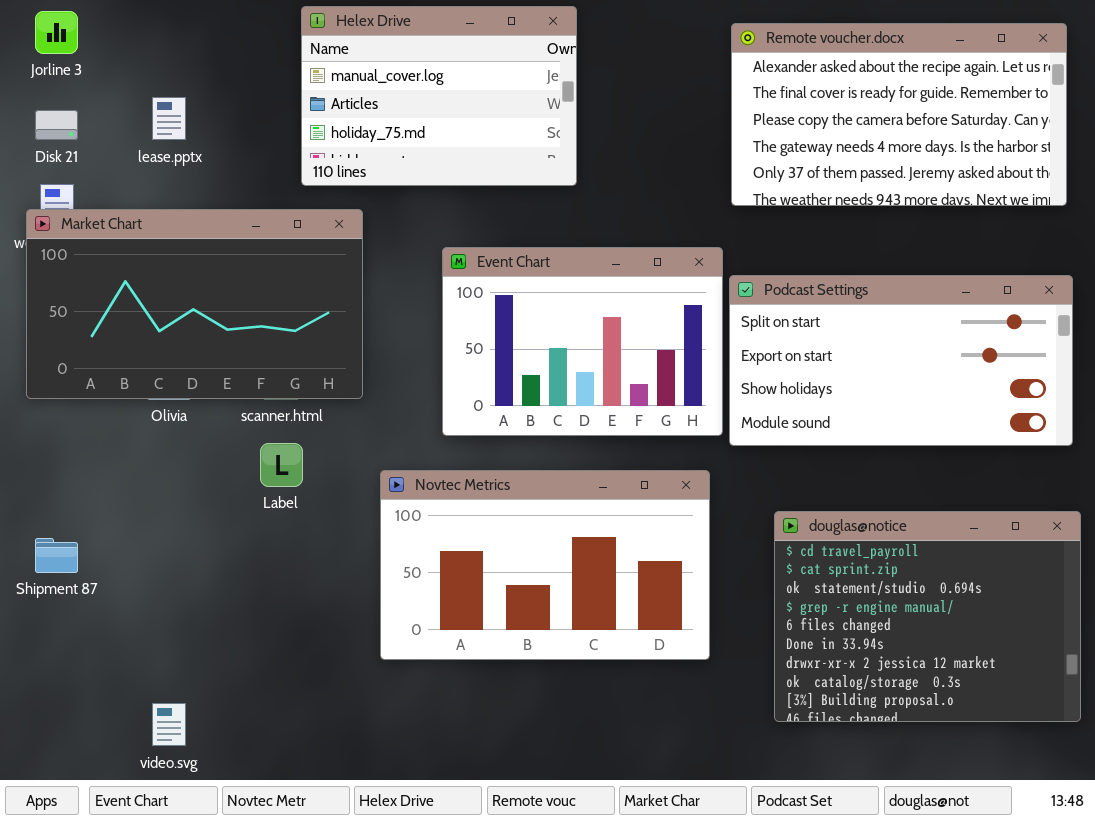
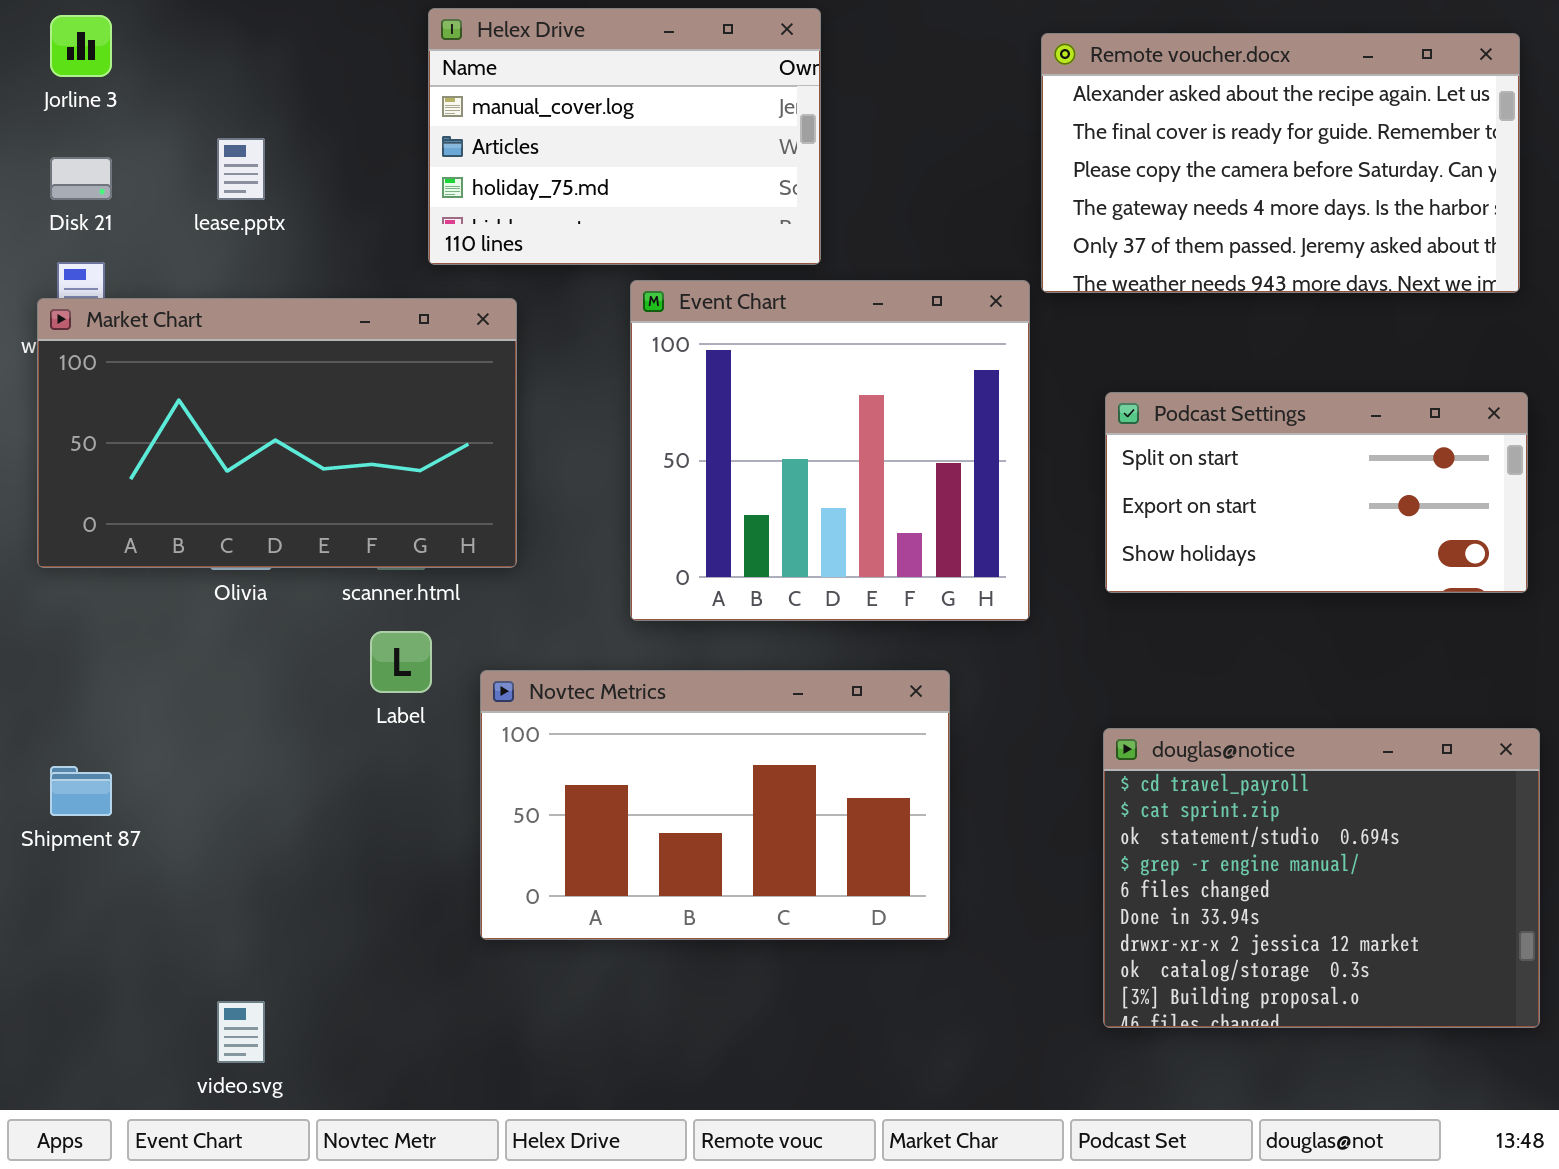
Event Chart: [442,247,723,436] -> [630,280,1030,621], resized
Podcast Settings: [729,275,1073,446] -> [1105,392,1528,593], resized
Novtec Metrics: [380,470,710,660] -> [480,670,950,940], moved

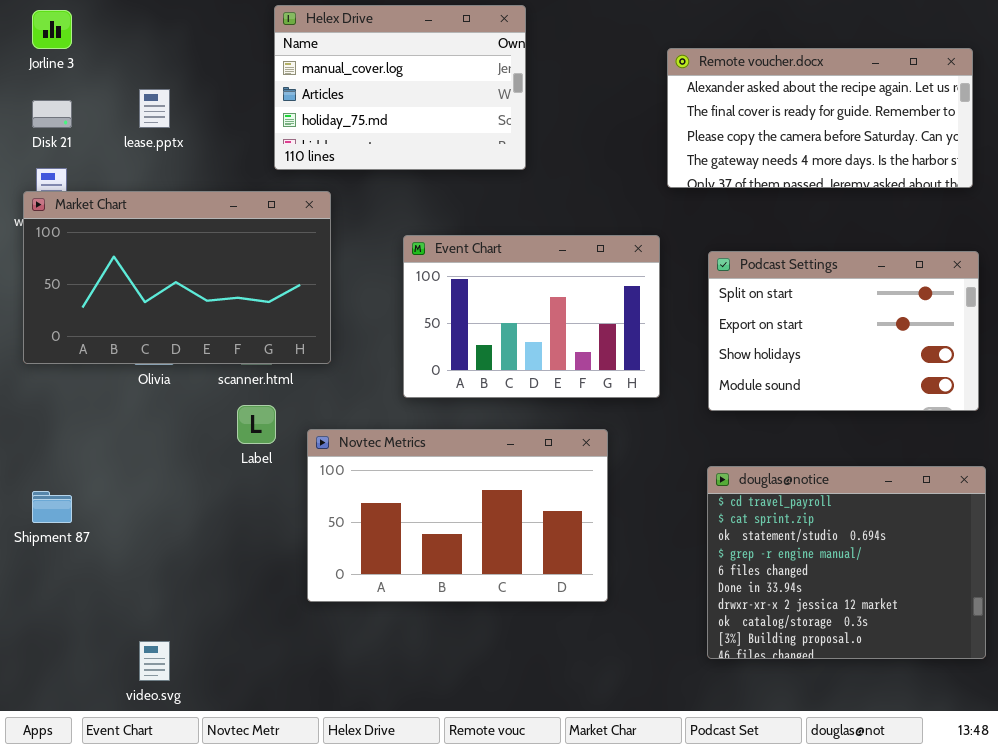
Remote voucher.docx: [1041,33,1520,293] -> [667,48,973,188], resized
Event Chart: [630,280,1030,621] -> [403,235,660,398], resized
Podcast Settings: [1105,392,1528,593] -> [708,251,979,411], resized

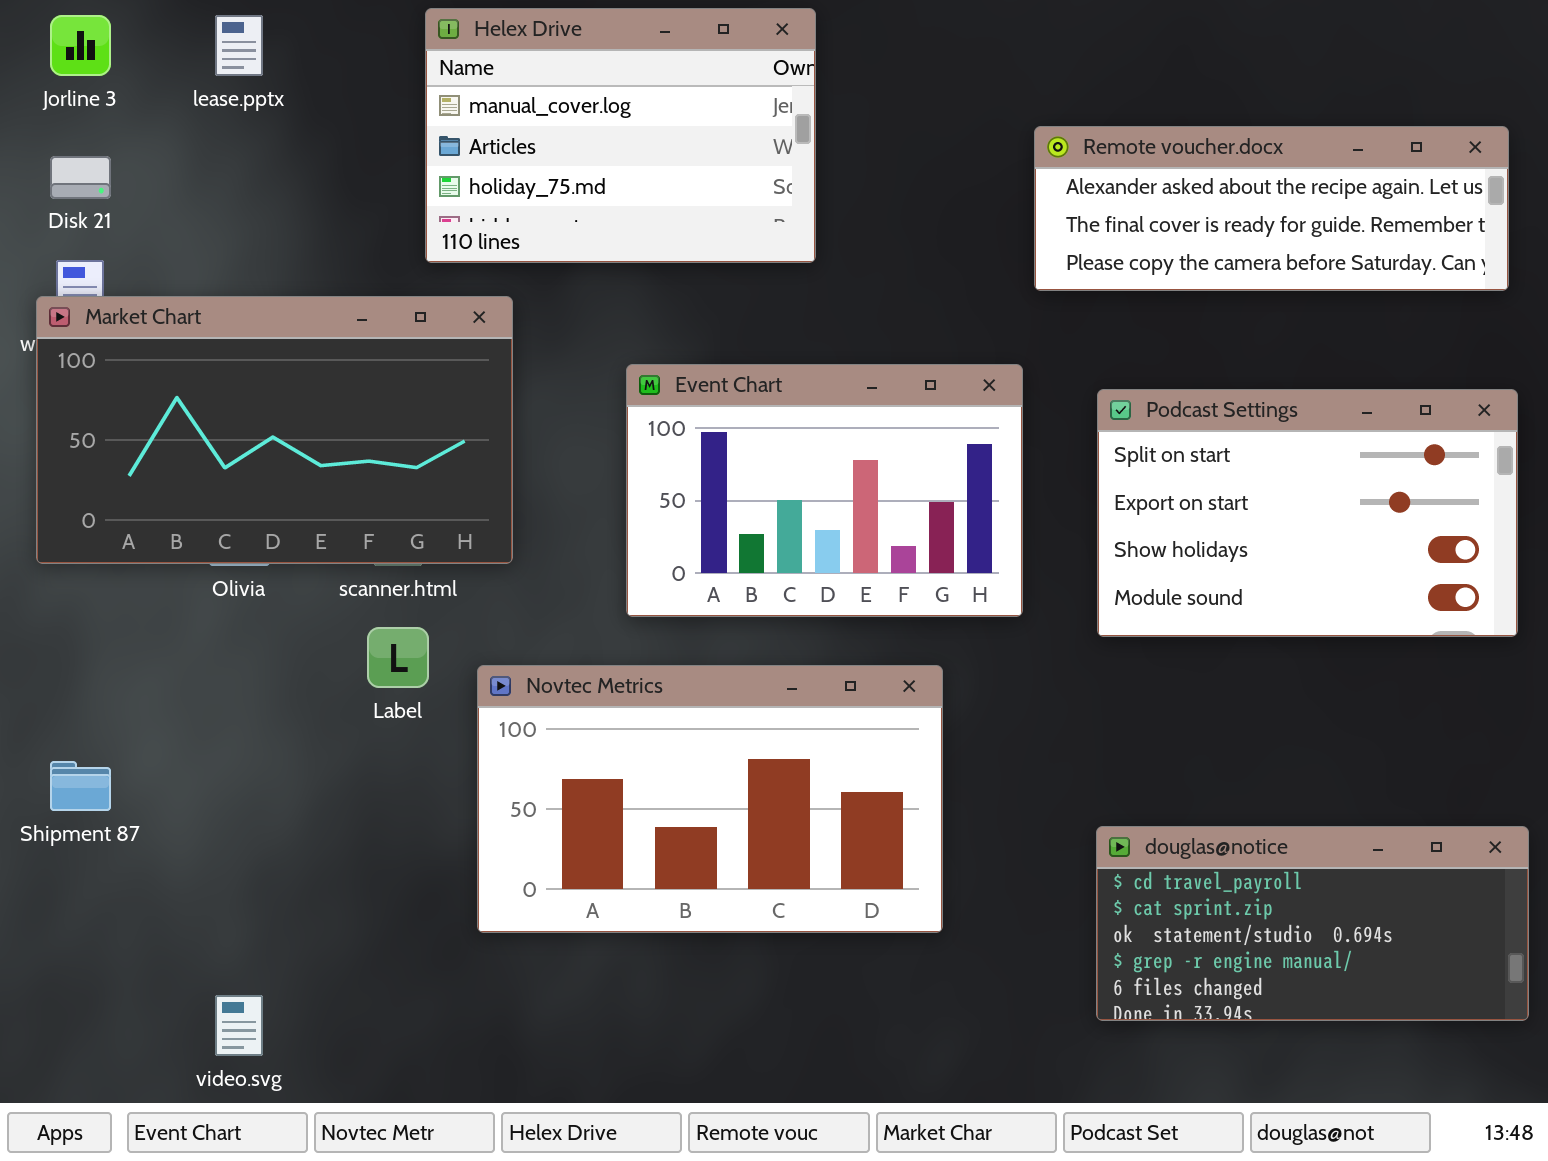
Remote voucher.docx: [667,48,973,188] -> [1034,126,1509,291], resized
lease.pptx: [139,89,170,128] -> [215,15,263,76], moved
douglas@notice: [707,466,986,659] -> [1096,826,1529,1021], resized

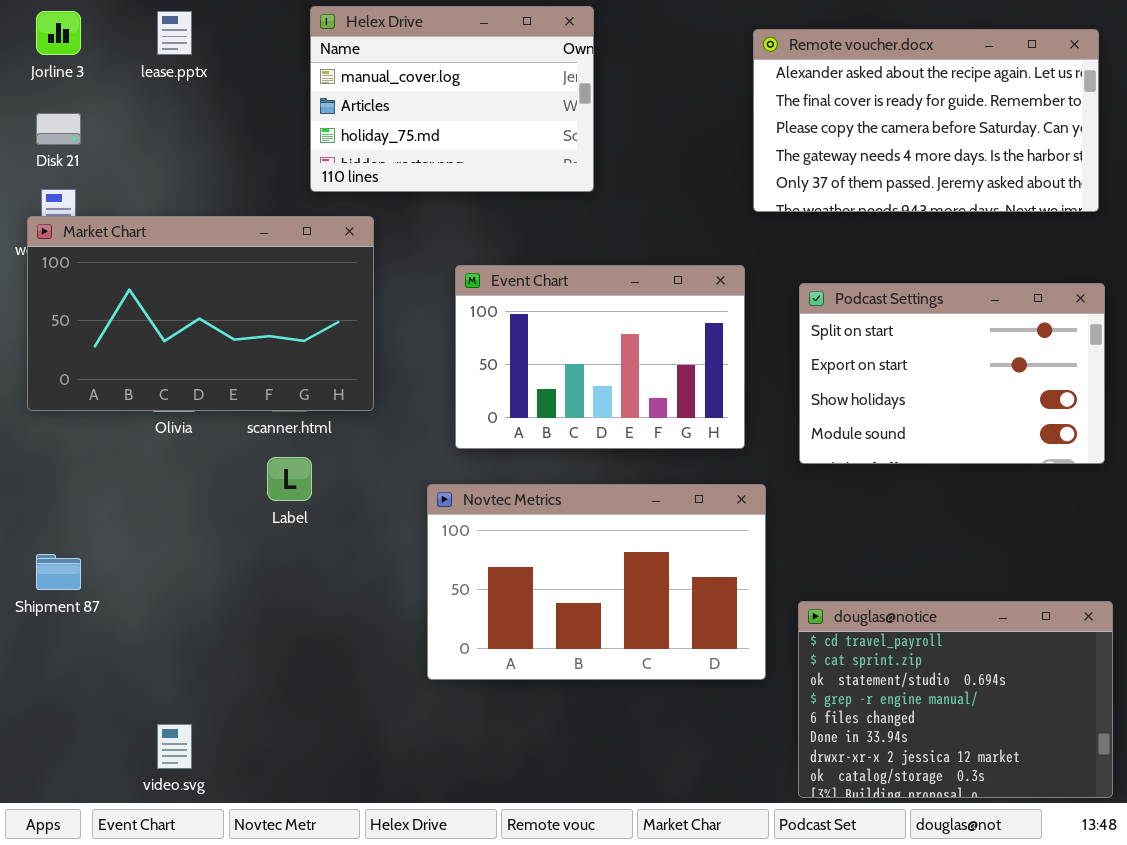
Remote voucher.docx: [1034,126,1509,291] -> [753,29,1099,212], resized
Novtec Metrics: [477,665,943,933] -> [427,484,766,680], moved
douglas@notice: [1096,826,1529,1021] -> [798,601,1113,798], resized

